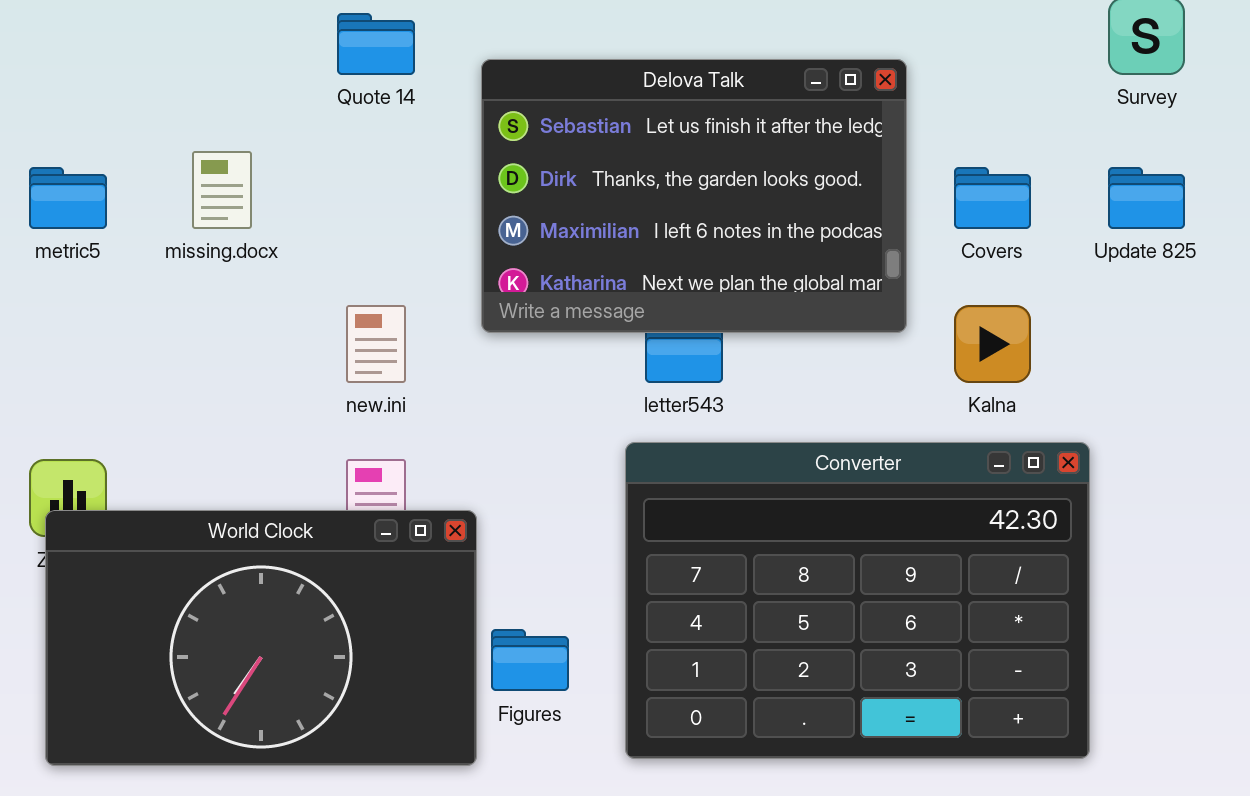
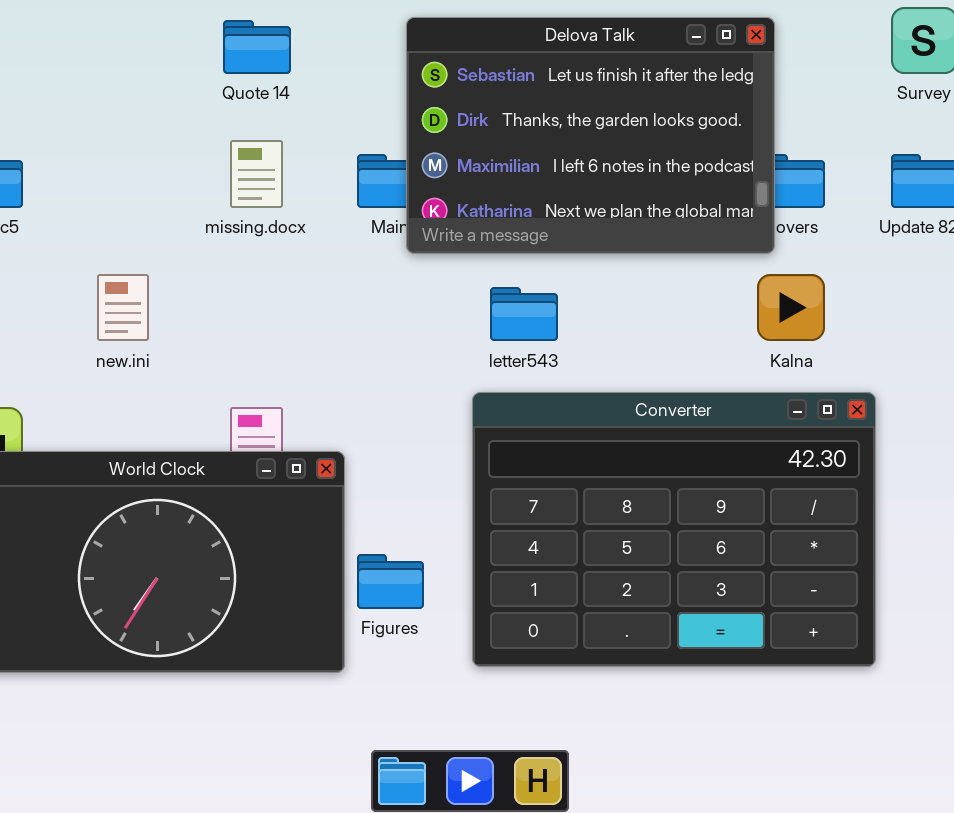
Delova Talk: [481,59,907,333] -> [406,17,775,254], moved
missing.docx: [192,151,252,229] -> [230,140,283,208], moved
new.ini: [346,305,406,383] -> [97,274,149,341], moved

